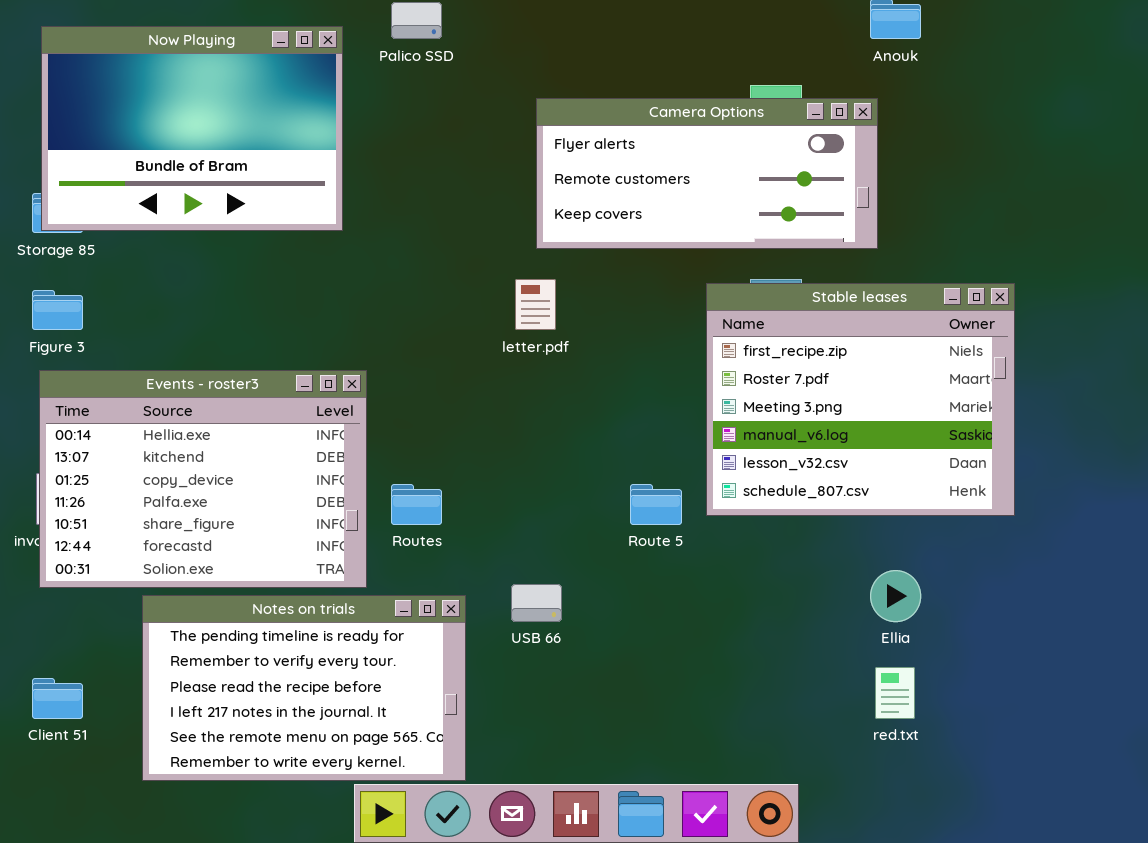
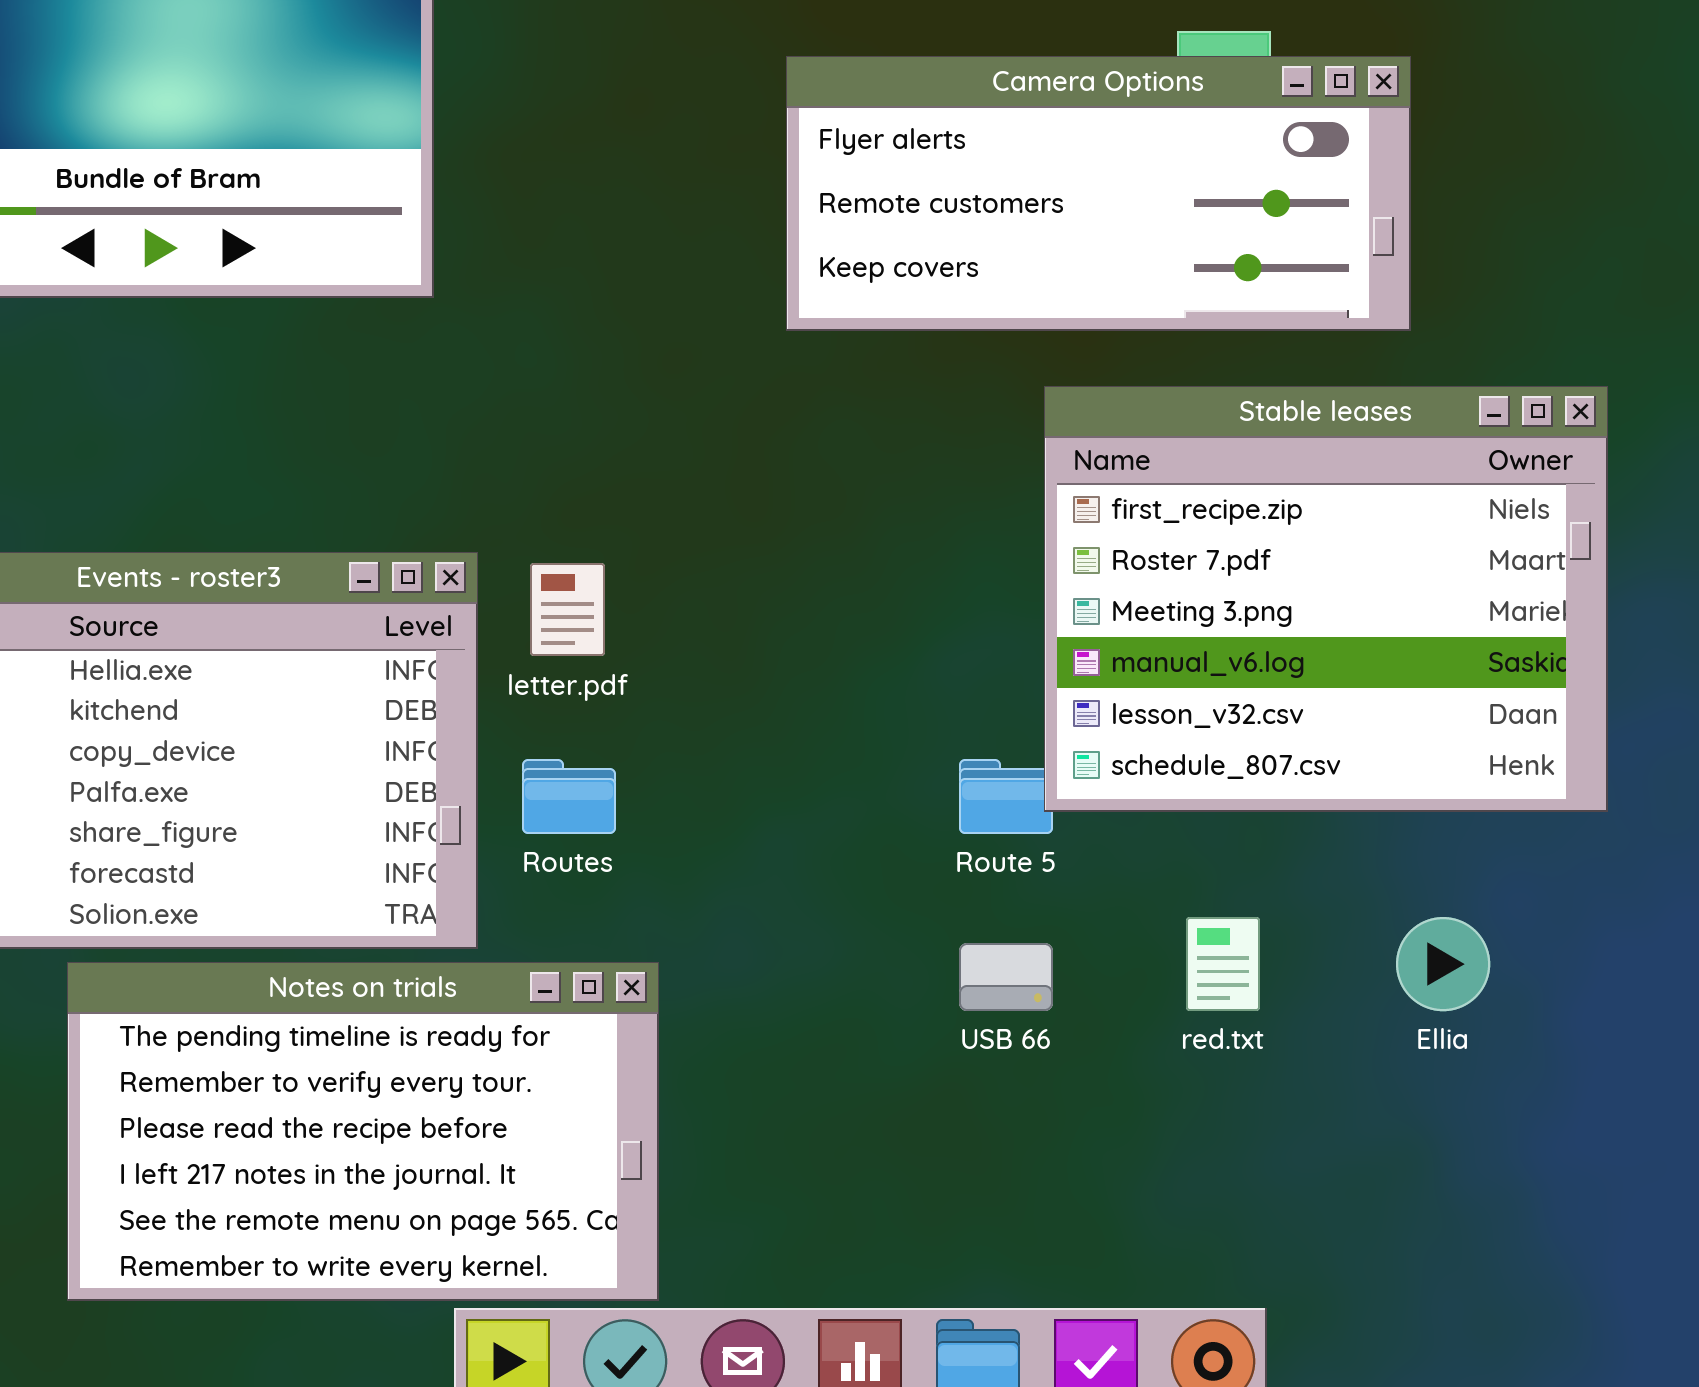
letter.pdf: [515,279,556,330] -> [530,563,605,656], moved
Stable leases: [706,283,1015,516] -> [1044,386,1608,812], moved
USB 66: [511,584,562,622] -> [959,943,1053,1011], moved
red.txt: [875,667,915,719] -> [1186,917,1260,1011], moved

